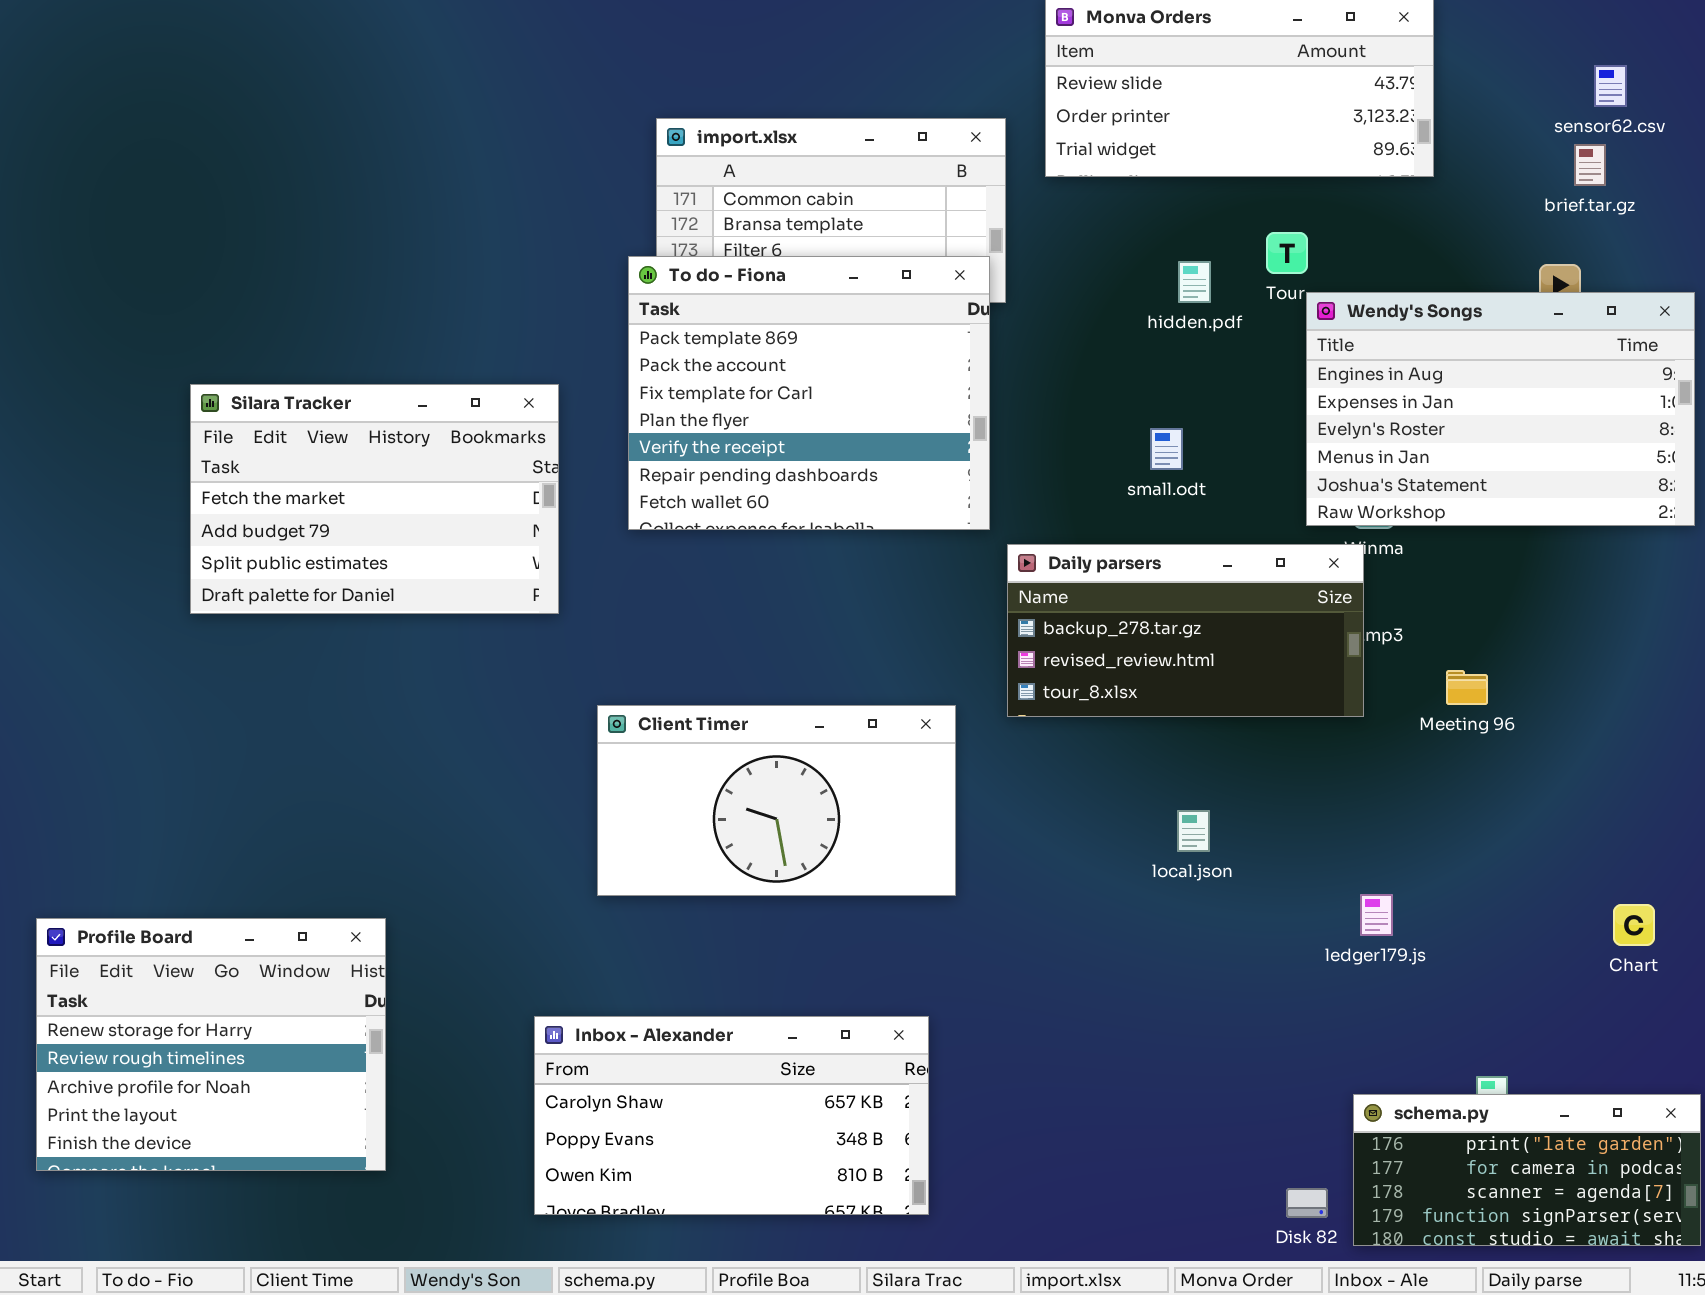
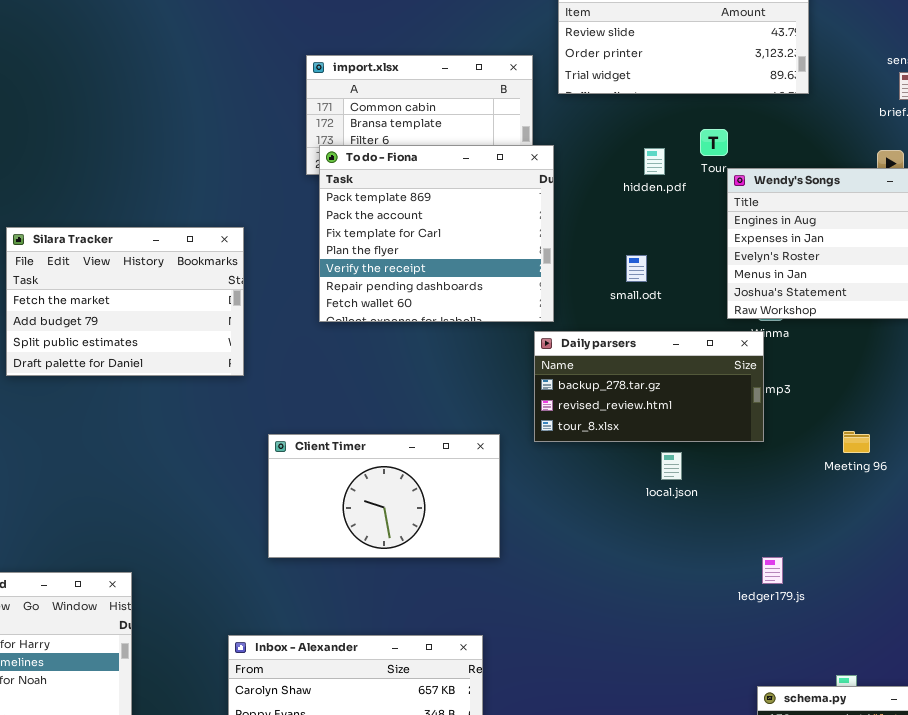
To do - Fiona: [628,256,990,530] -> [319,145,554,322], moved
Meeting 96: [1446,670,1488,705] -> [843,431,870,453], moved
local.json: [1177,810,1210,852] -> [661,452,682,480], moved

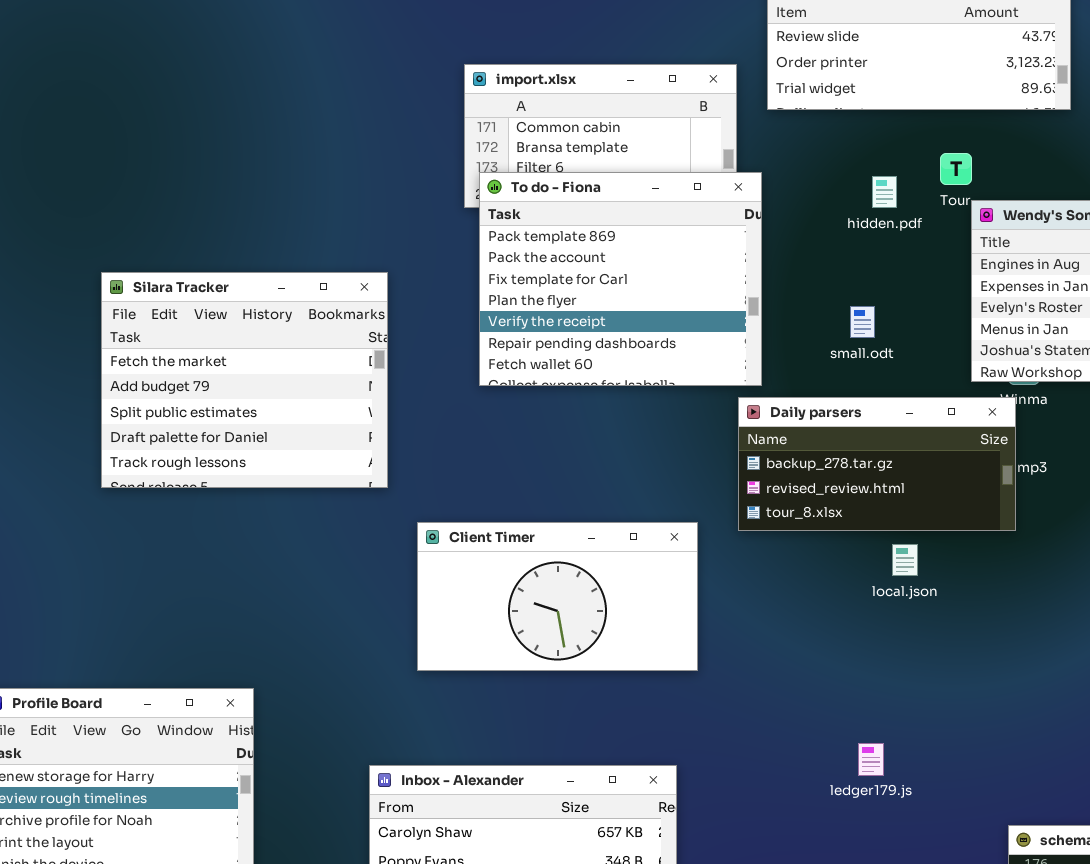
Silara Tracker: [6,227,244,376] -> [101,272,388,488], resized
ledger179.js: [762,557,783,584] -> [858,743,884,776], moved

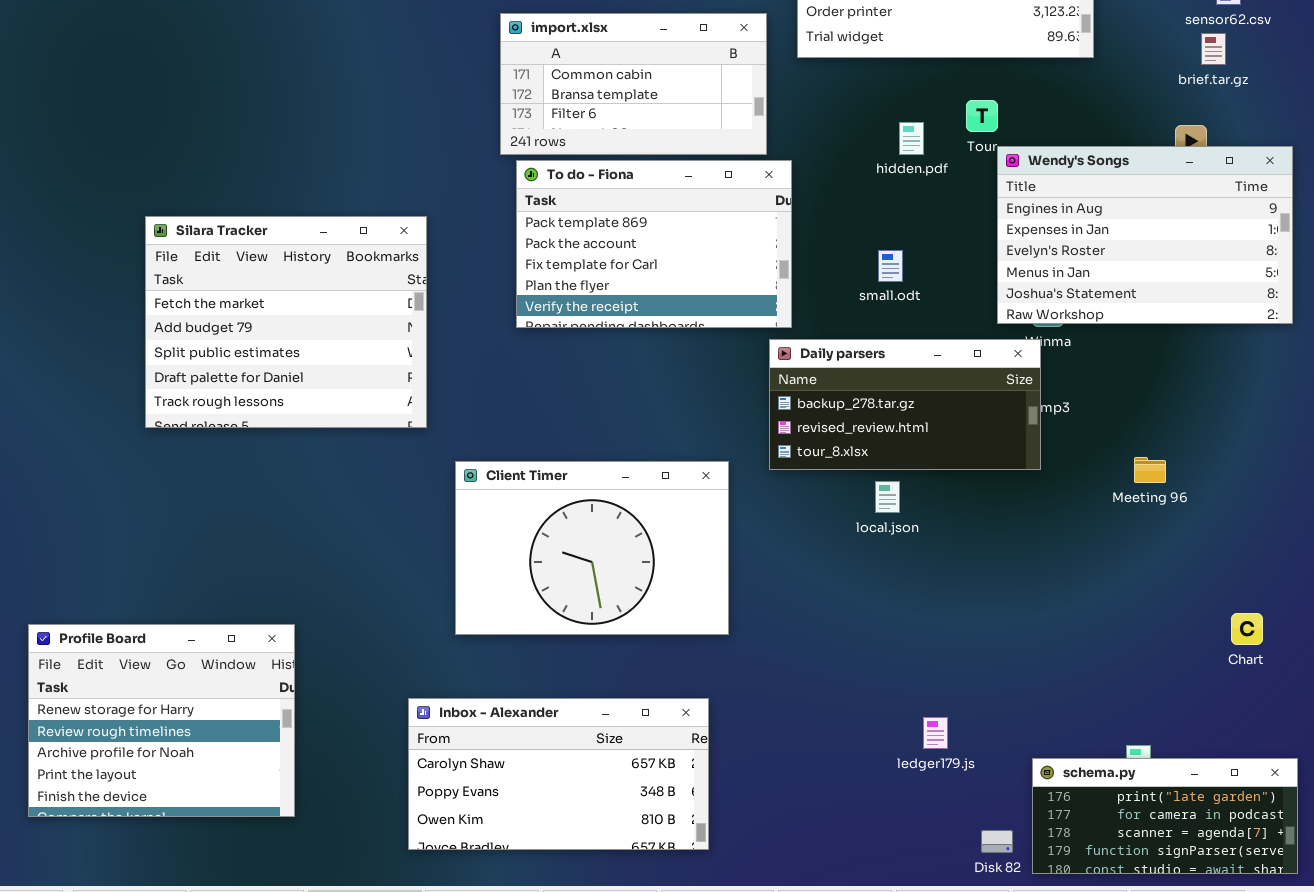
To do - Fiona: [479,172,762,386] -> [516,160,792,328], resized
Client Timer: [417,522,698,671] -> [455,461,729,635], resized
local.json: [892,544,918,576] -> [875,481,900,513], moved
ledger179.js: [858,743,884,776] -> [923,717,948,749], moved

